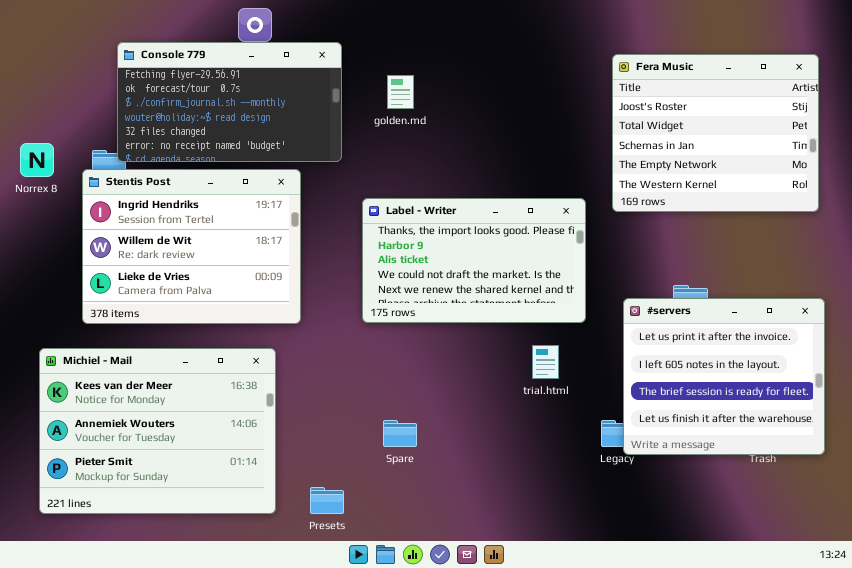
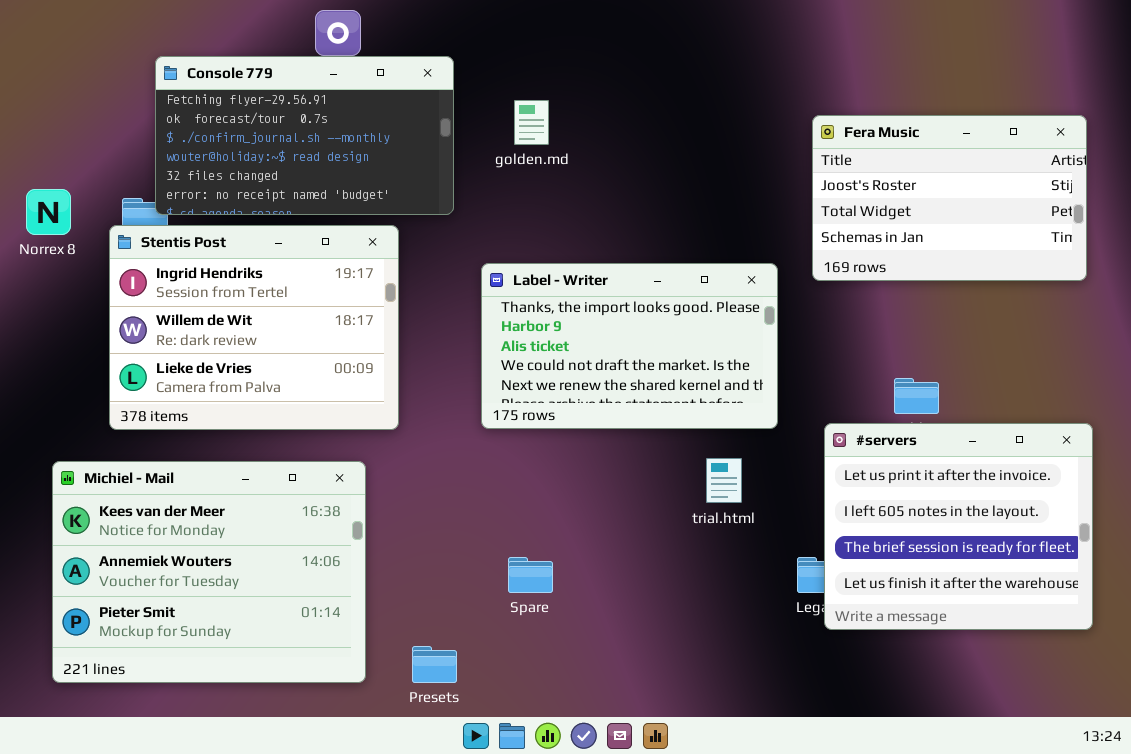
Fera Music: [612,54,819,212] -> [812,115,1087,281], resized
#servers: [623,298,825,455] -> [824,423,1093,630], moved

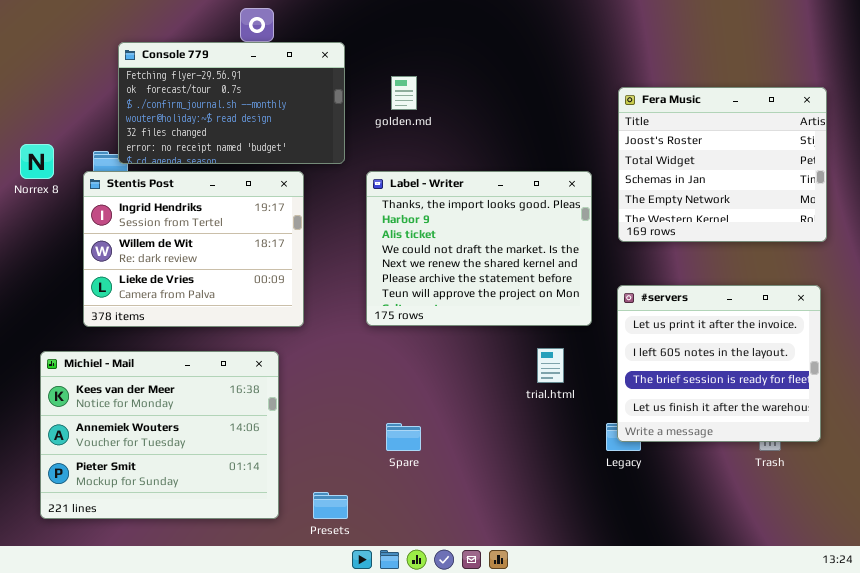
Fera Music: [812,115,1087,281] -> [618,87,827,242], resized
Label - Writer: [481,263,778,429] -> [366,171,592,326], resized
#servers: [824,423,1093,630] -> [617,285,821,442], moved

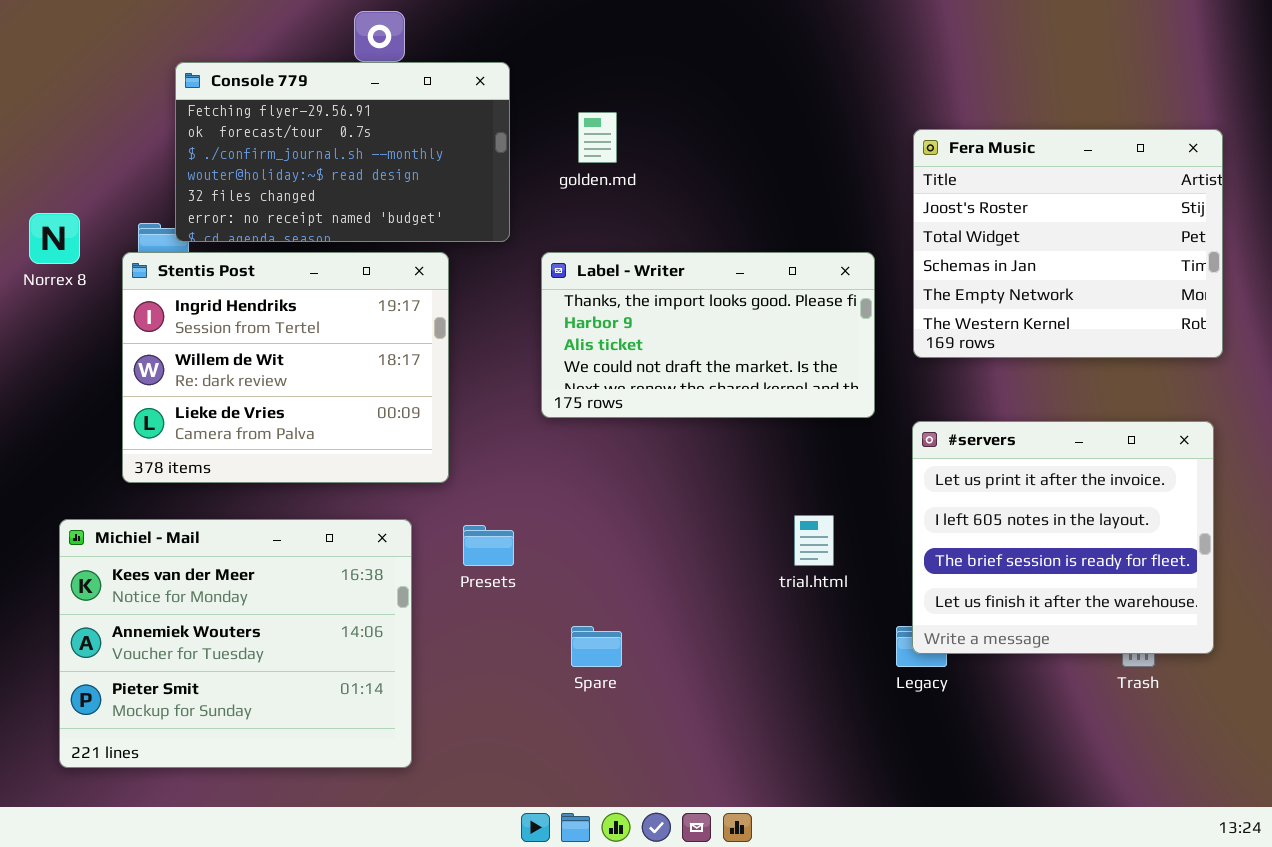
Label - Writer: [366,171,592,326] -> [541,252,875,418], resized
Presets: [313,492,348,519] -> [463,525,514,566], moved

